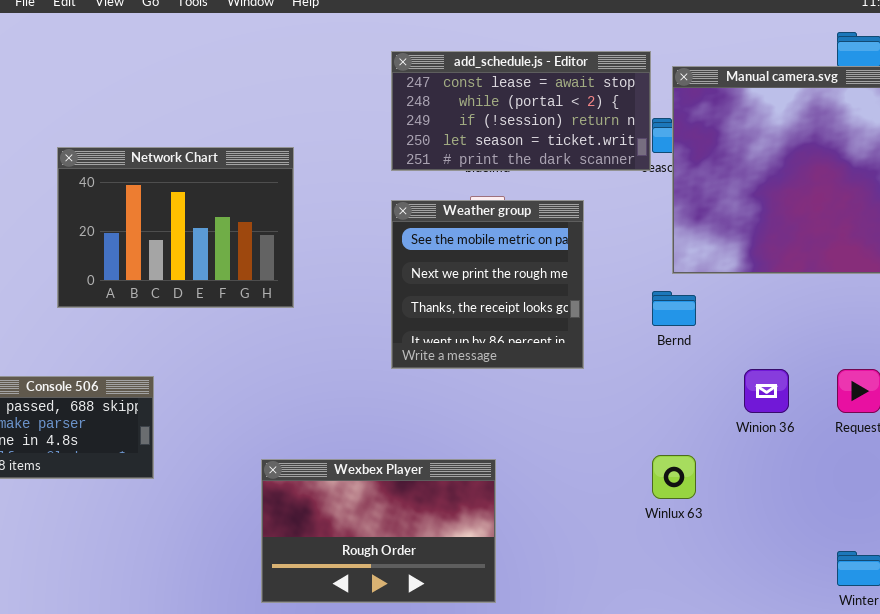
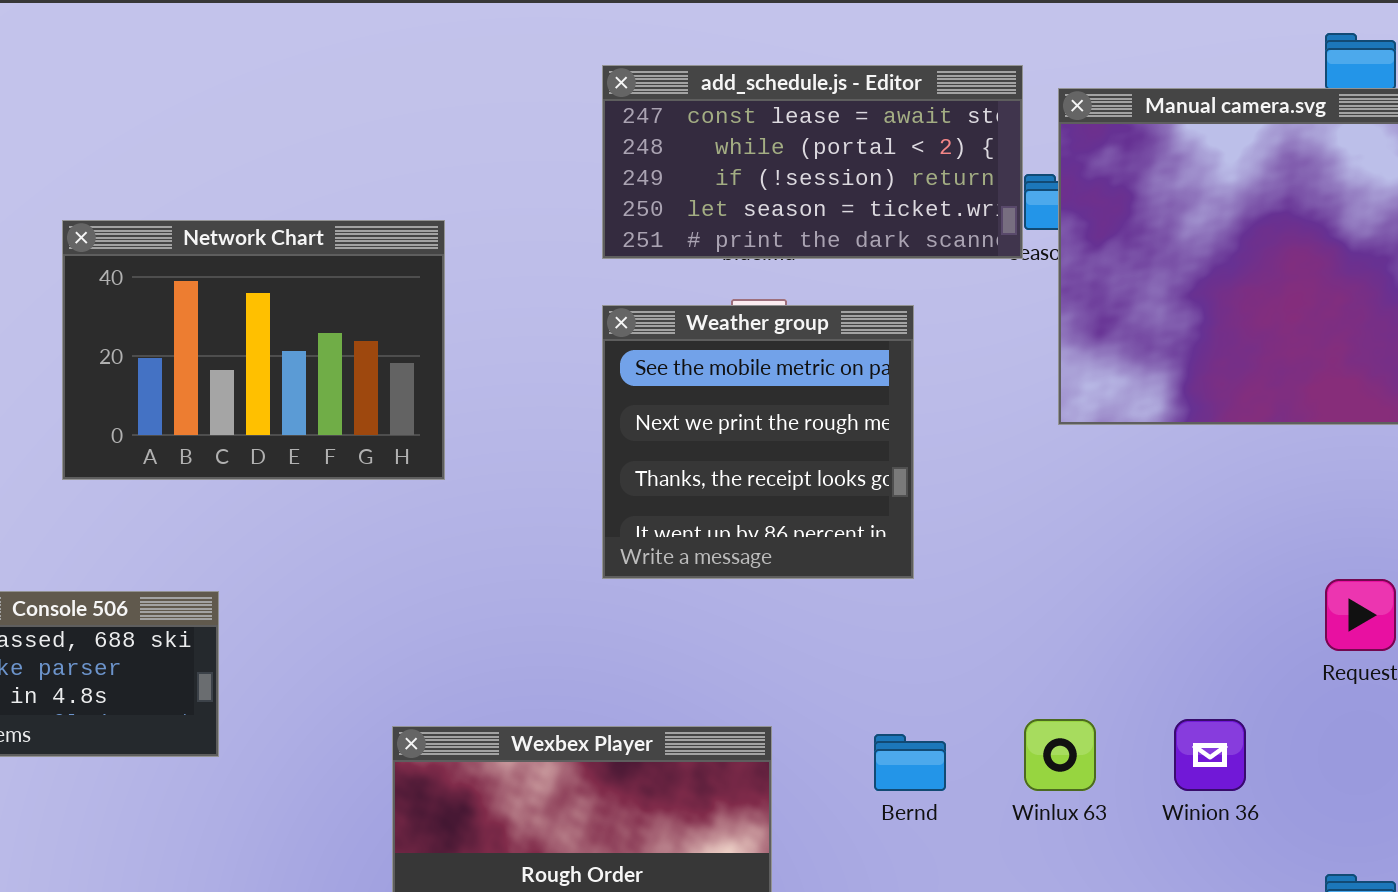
Bernd: [652,291,696,326] -> [874,734,946,791], moved
Winion 36: [744,369,789,413] -> [1174,719,1246,791], moved

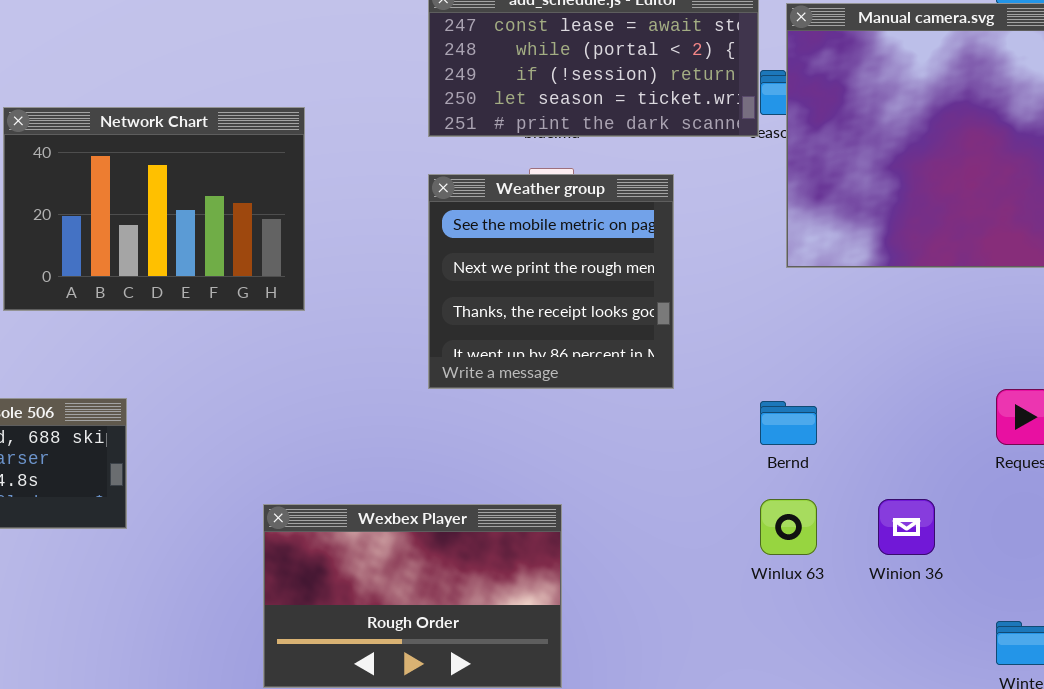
Bernd: [874,734,946,791] -> [760,401,817,445], moved

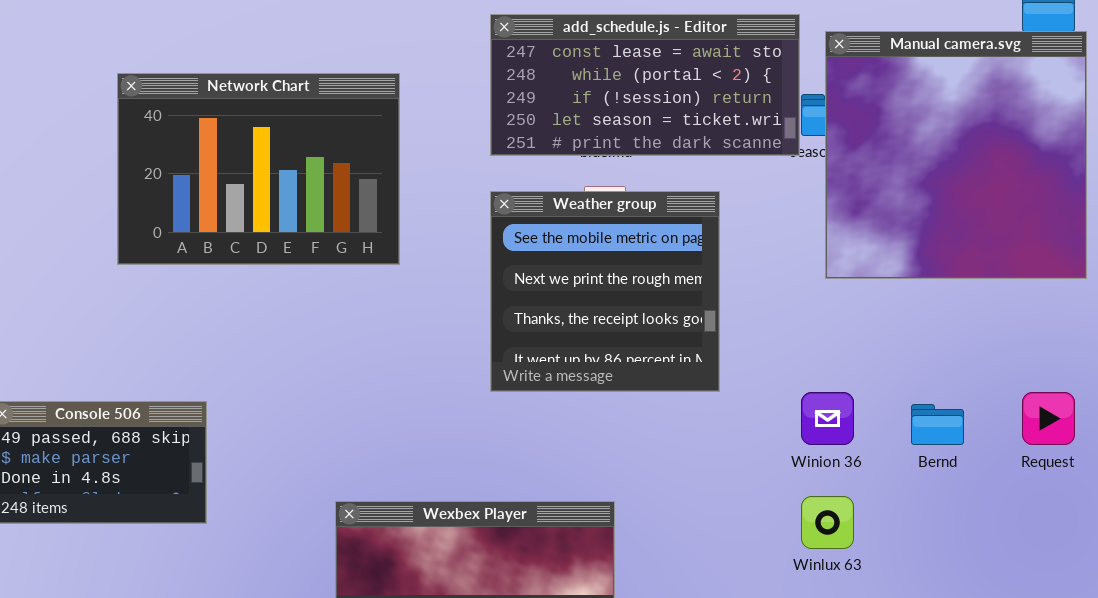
Network Chart: [3,107,305,311] -> [117,73,400,265], moved
Bernd: [760,401,817,445] -> [911,404,964,445], moved
Winion 36: [878,499,935,555] -> [801,392,854,445], moved

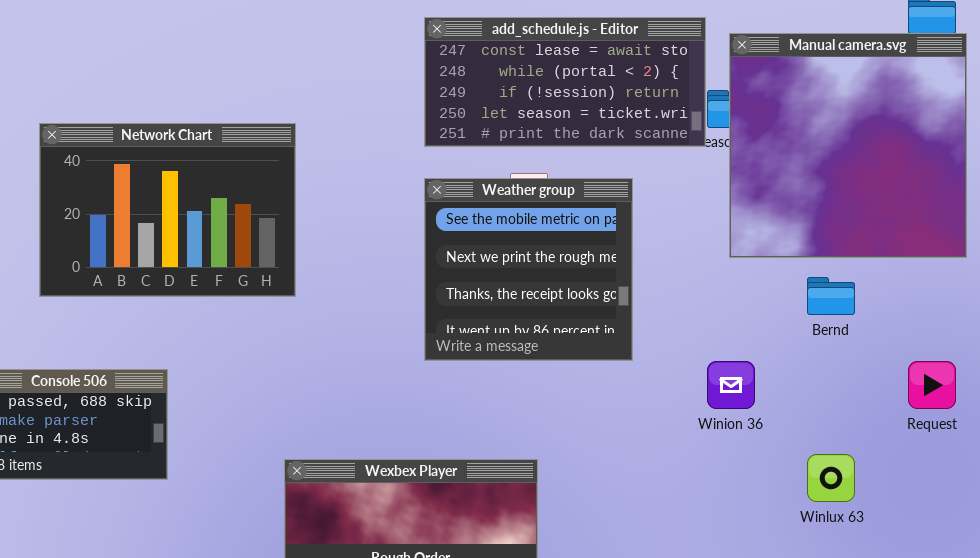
Network Chart: [117,73,400,265] -> [39,123,296,297], moved
Bernd: [911,404,964,445] -> [807,277,855,315], moved
Winlux 63: [801,496,854,549] -> [807,454,855,502], moved

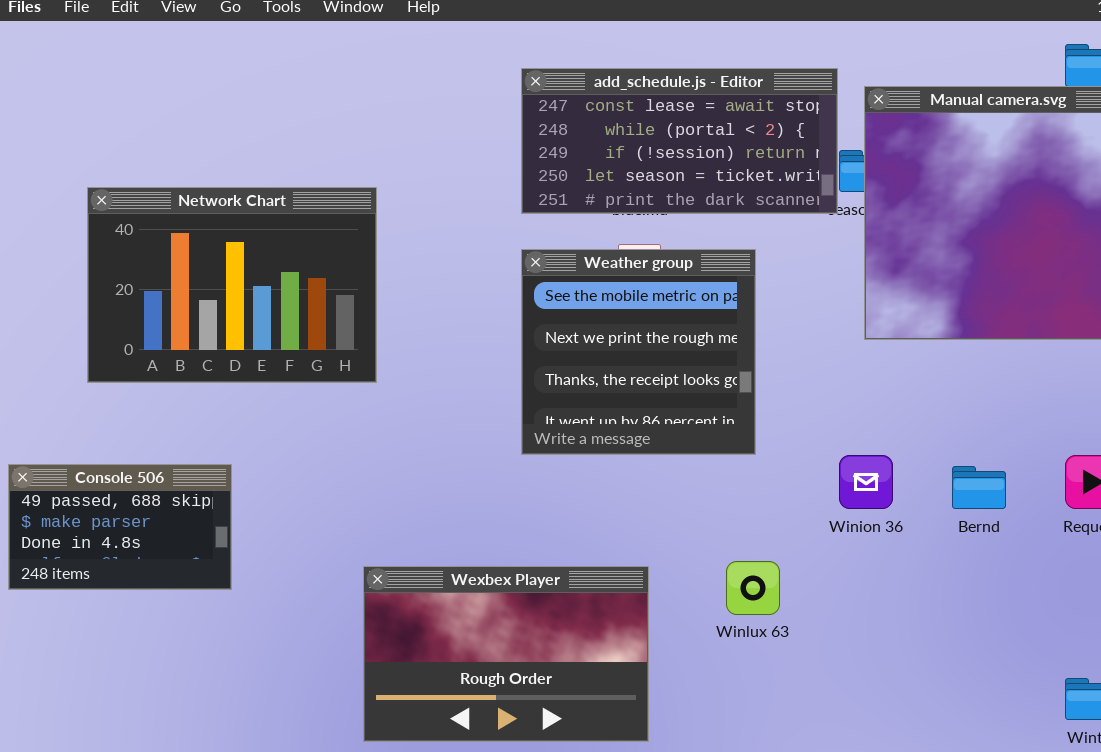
Bernd: [807,277,855,315] -> [952,466,1006,509], moved
Winlux 63: [807,454,855,502] -> [726,561,780,615], moved

